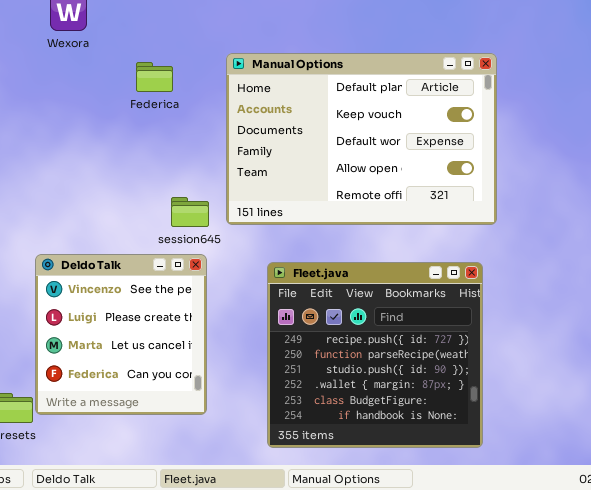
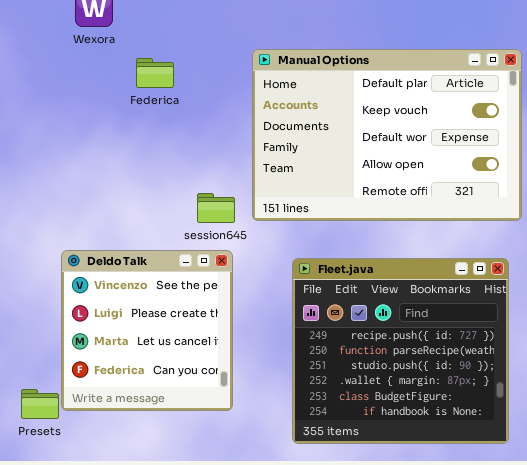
Federica: [136,62,173,92] -> [136,58,174,88], moved

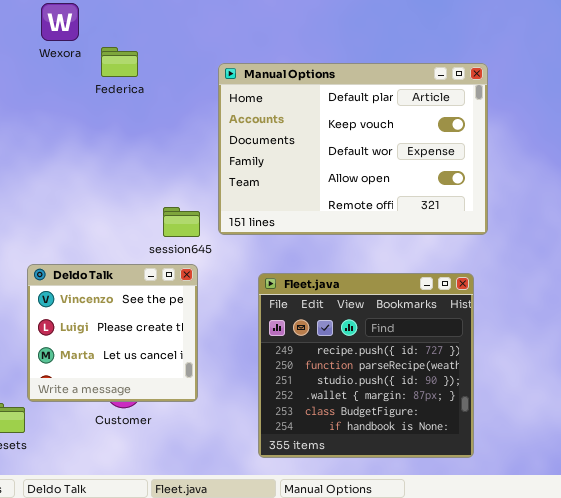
Federica: [136,58,174,88] -> [101,47,138,77], moved
Deldo Talk: [61,250,233,411] -> [27,264,198,402], resized

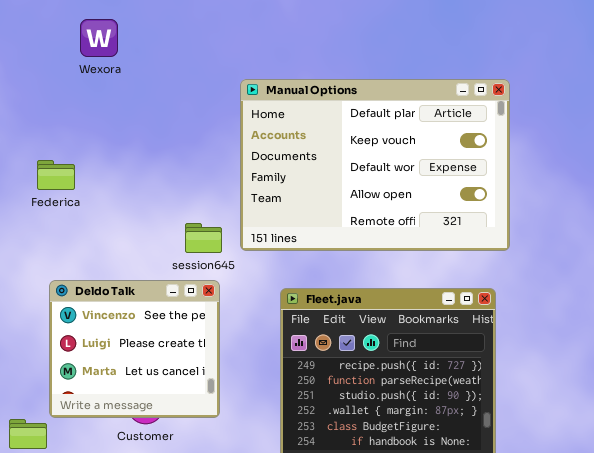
Wexora: [41,3,79,41] -> [80,19,118,57], moved
Federica: [101,47,138,77] -> [37,160,75,190], moved

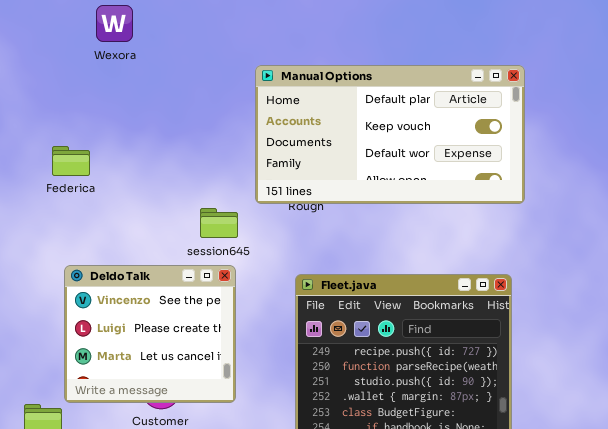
Manual Options: [240,79,510,251] -> [255,65,525,204], resized

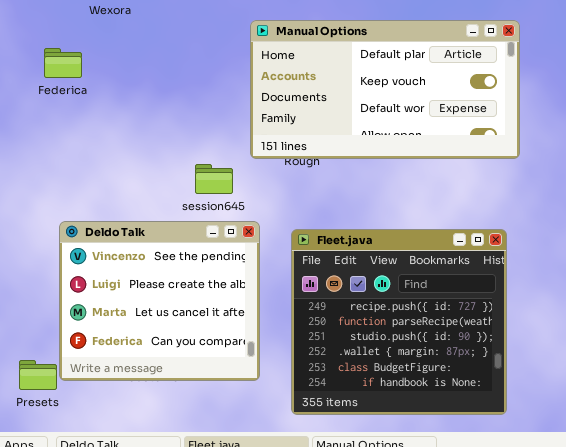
Federica: [52,146,90,176] -> [44,48,82,78], moved
Deldo Talk: [64,265,236,403] -> [59,221,260,381], resized

